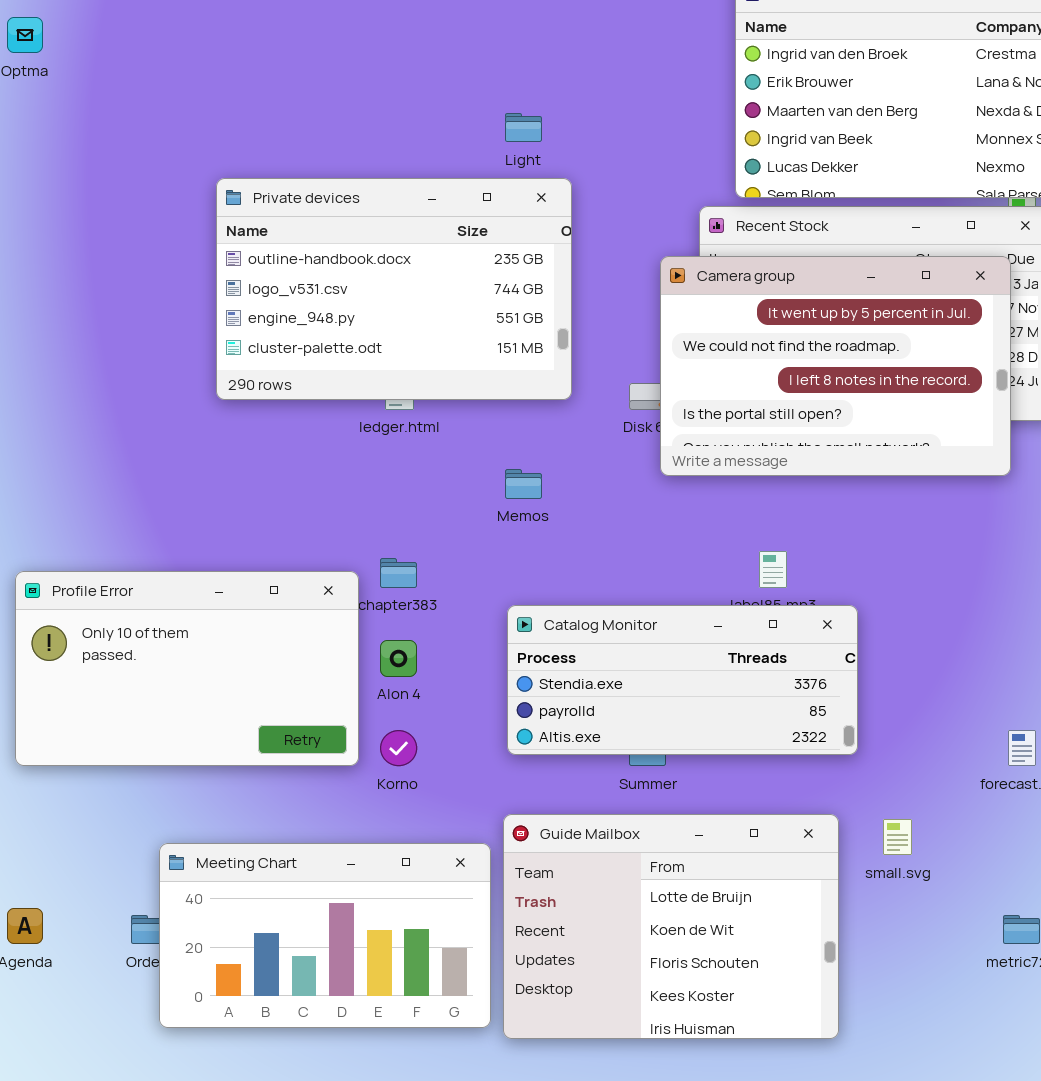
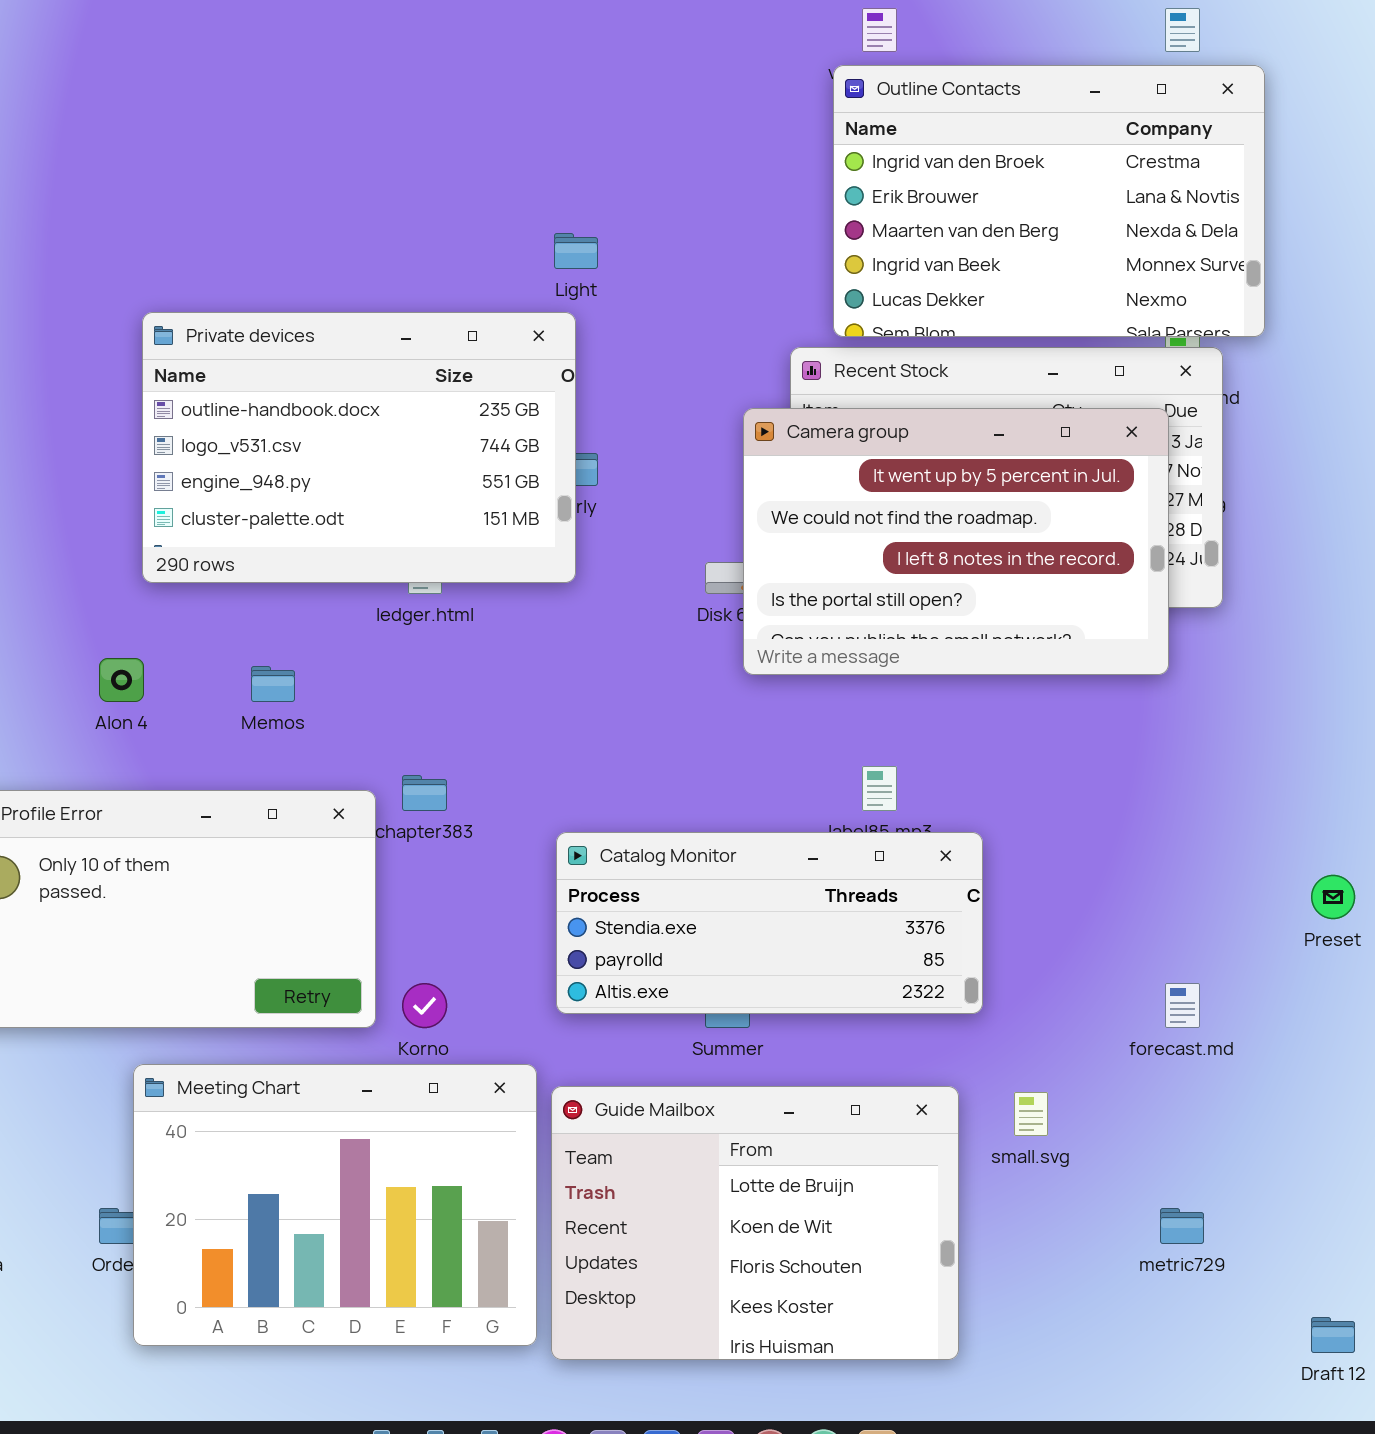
Private devices: [216,178,572,400] -> [142,312,576,583], moved
Memos: [505,469,542,499] -> [251,666,295,702], moved
Alon 4: [380,640,417,677] -> [99,658,144,702], moved
Meeting Chart: [159,843,491,1028] -> [133,1064,537,1346], resized

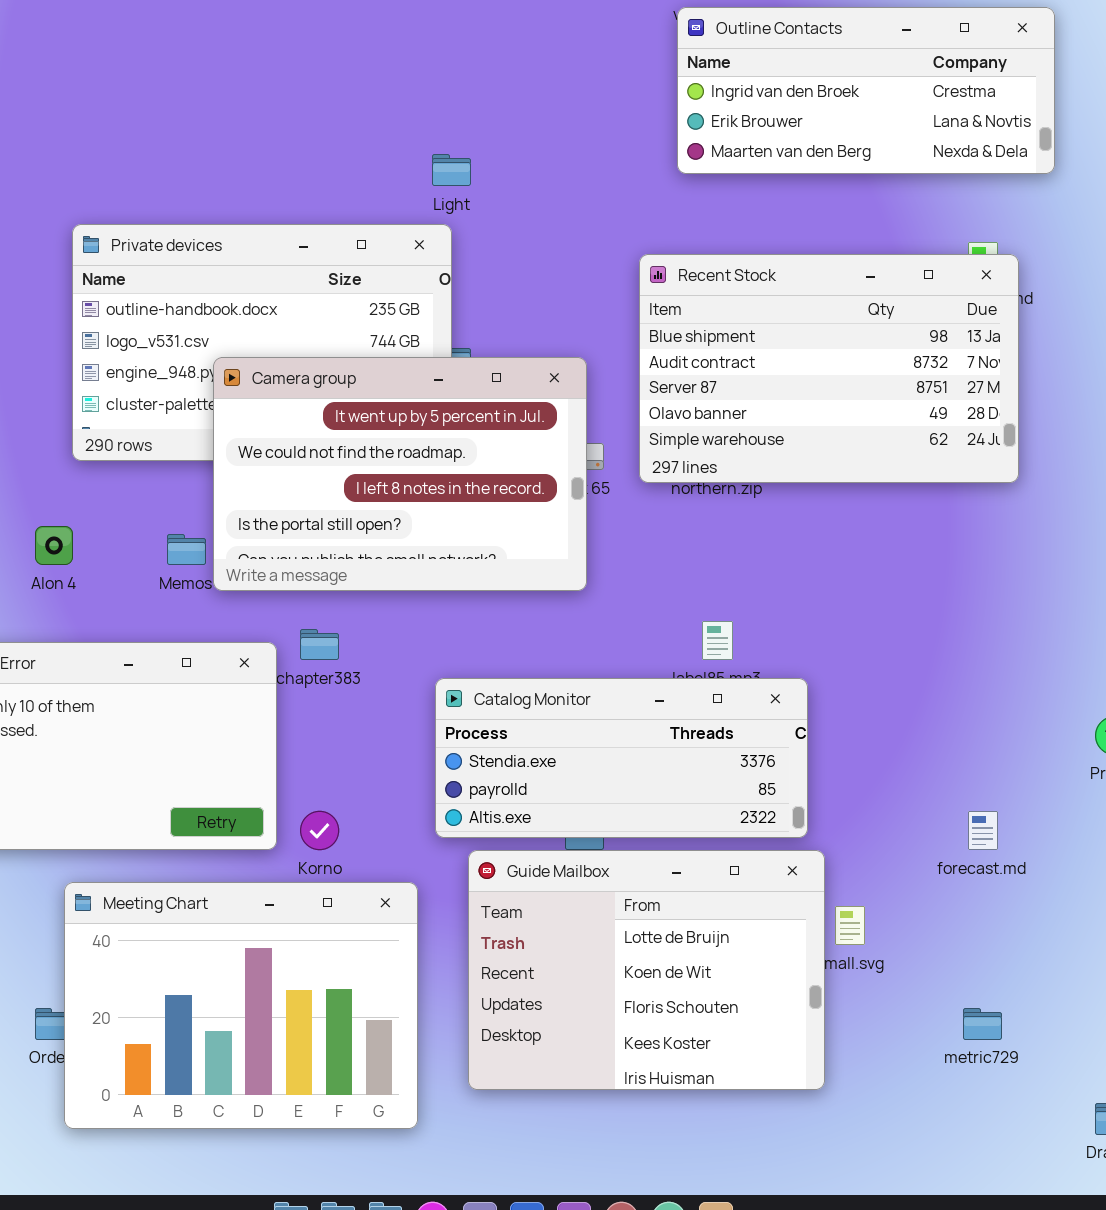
Outline Contacts: [833,65,1265,337] -> [677,7,1055,174], resized
Camera group: [743,408,1169,675] -> [213,357,587,591], moved
Guide Mailbox: [551,1086,959,1360] -> [468,850,825,1090], moved

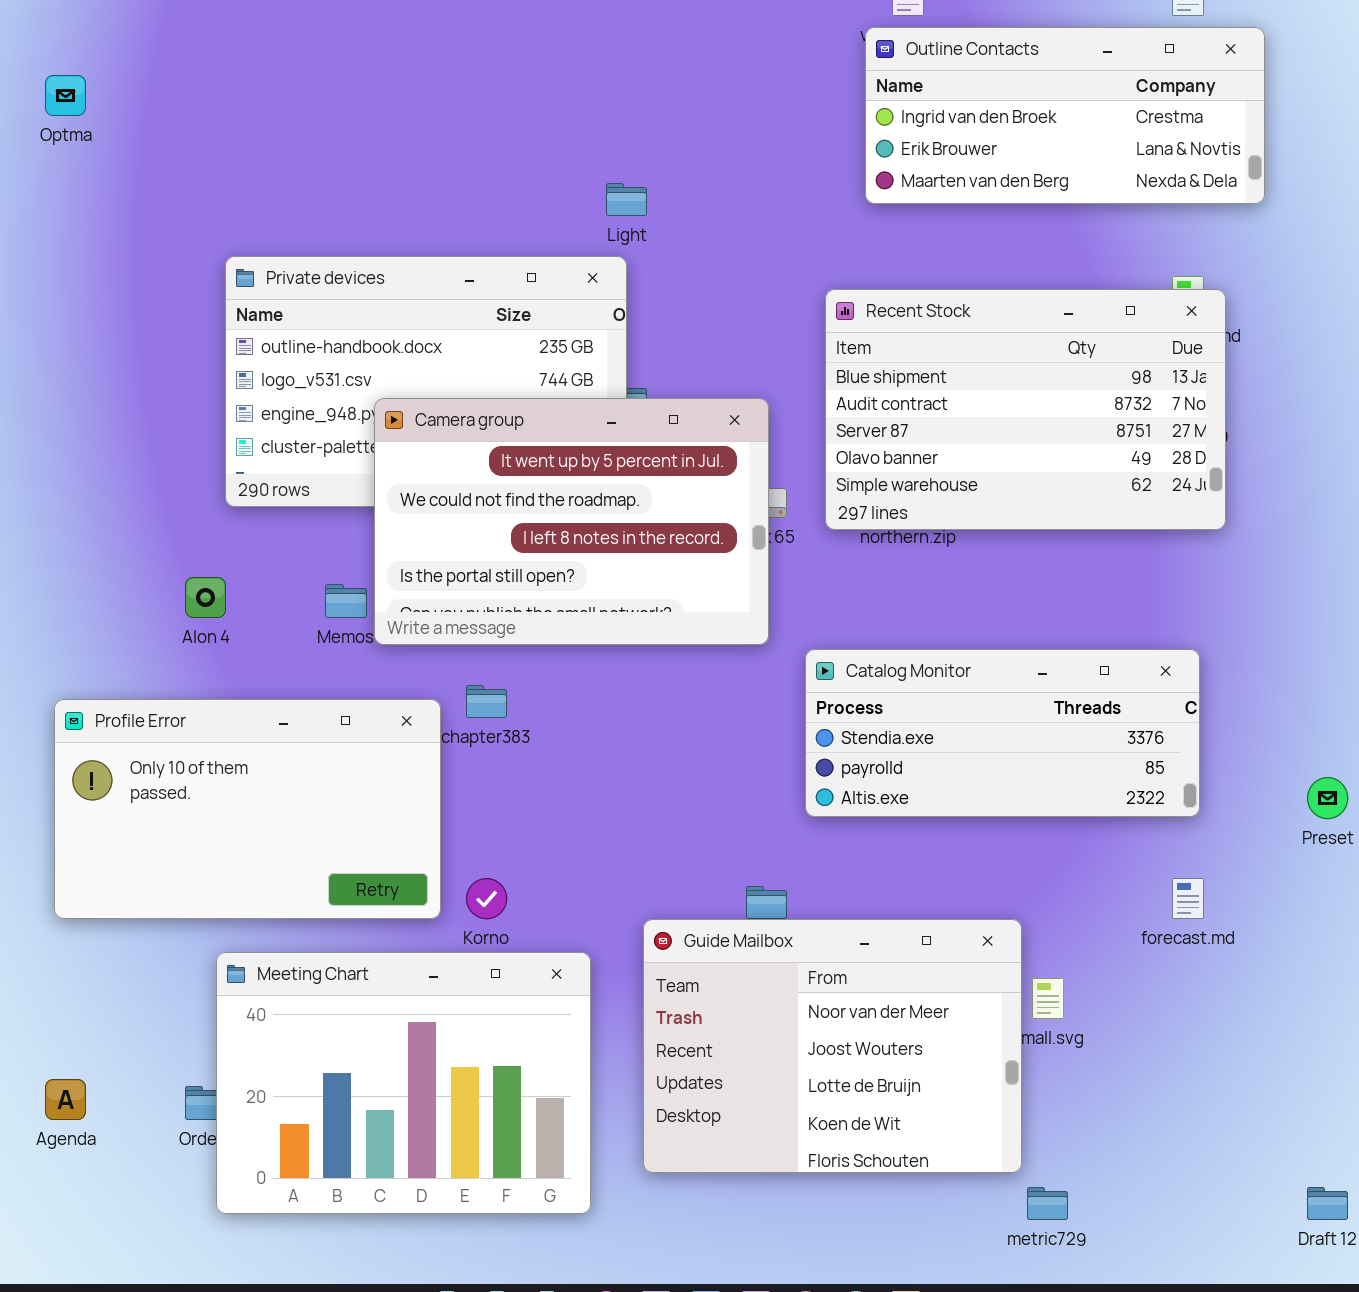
Catalog Monitor: [435,678,808,838] -> [805,649,1200,817], moved
Guide Mailbox: [468,850,825,1090] -> [643,919,1022,1173], scrolled up 2 rows
metric729: [963,1008,1002,1040] -> [1027,1187,1068,1220], moved

